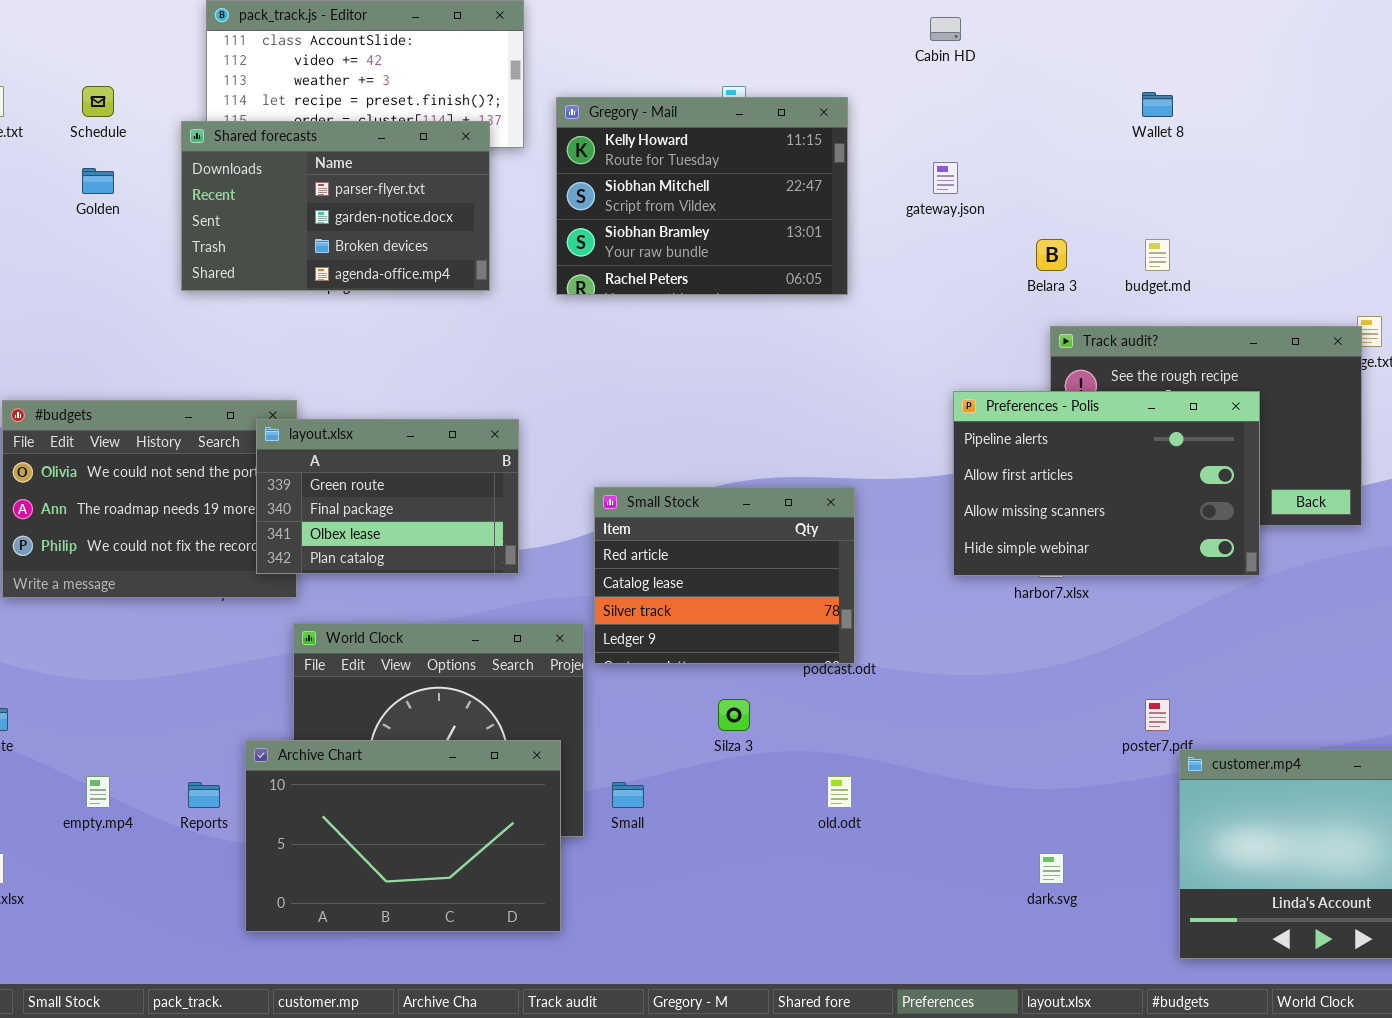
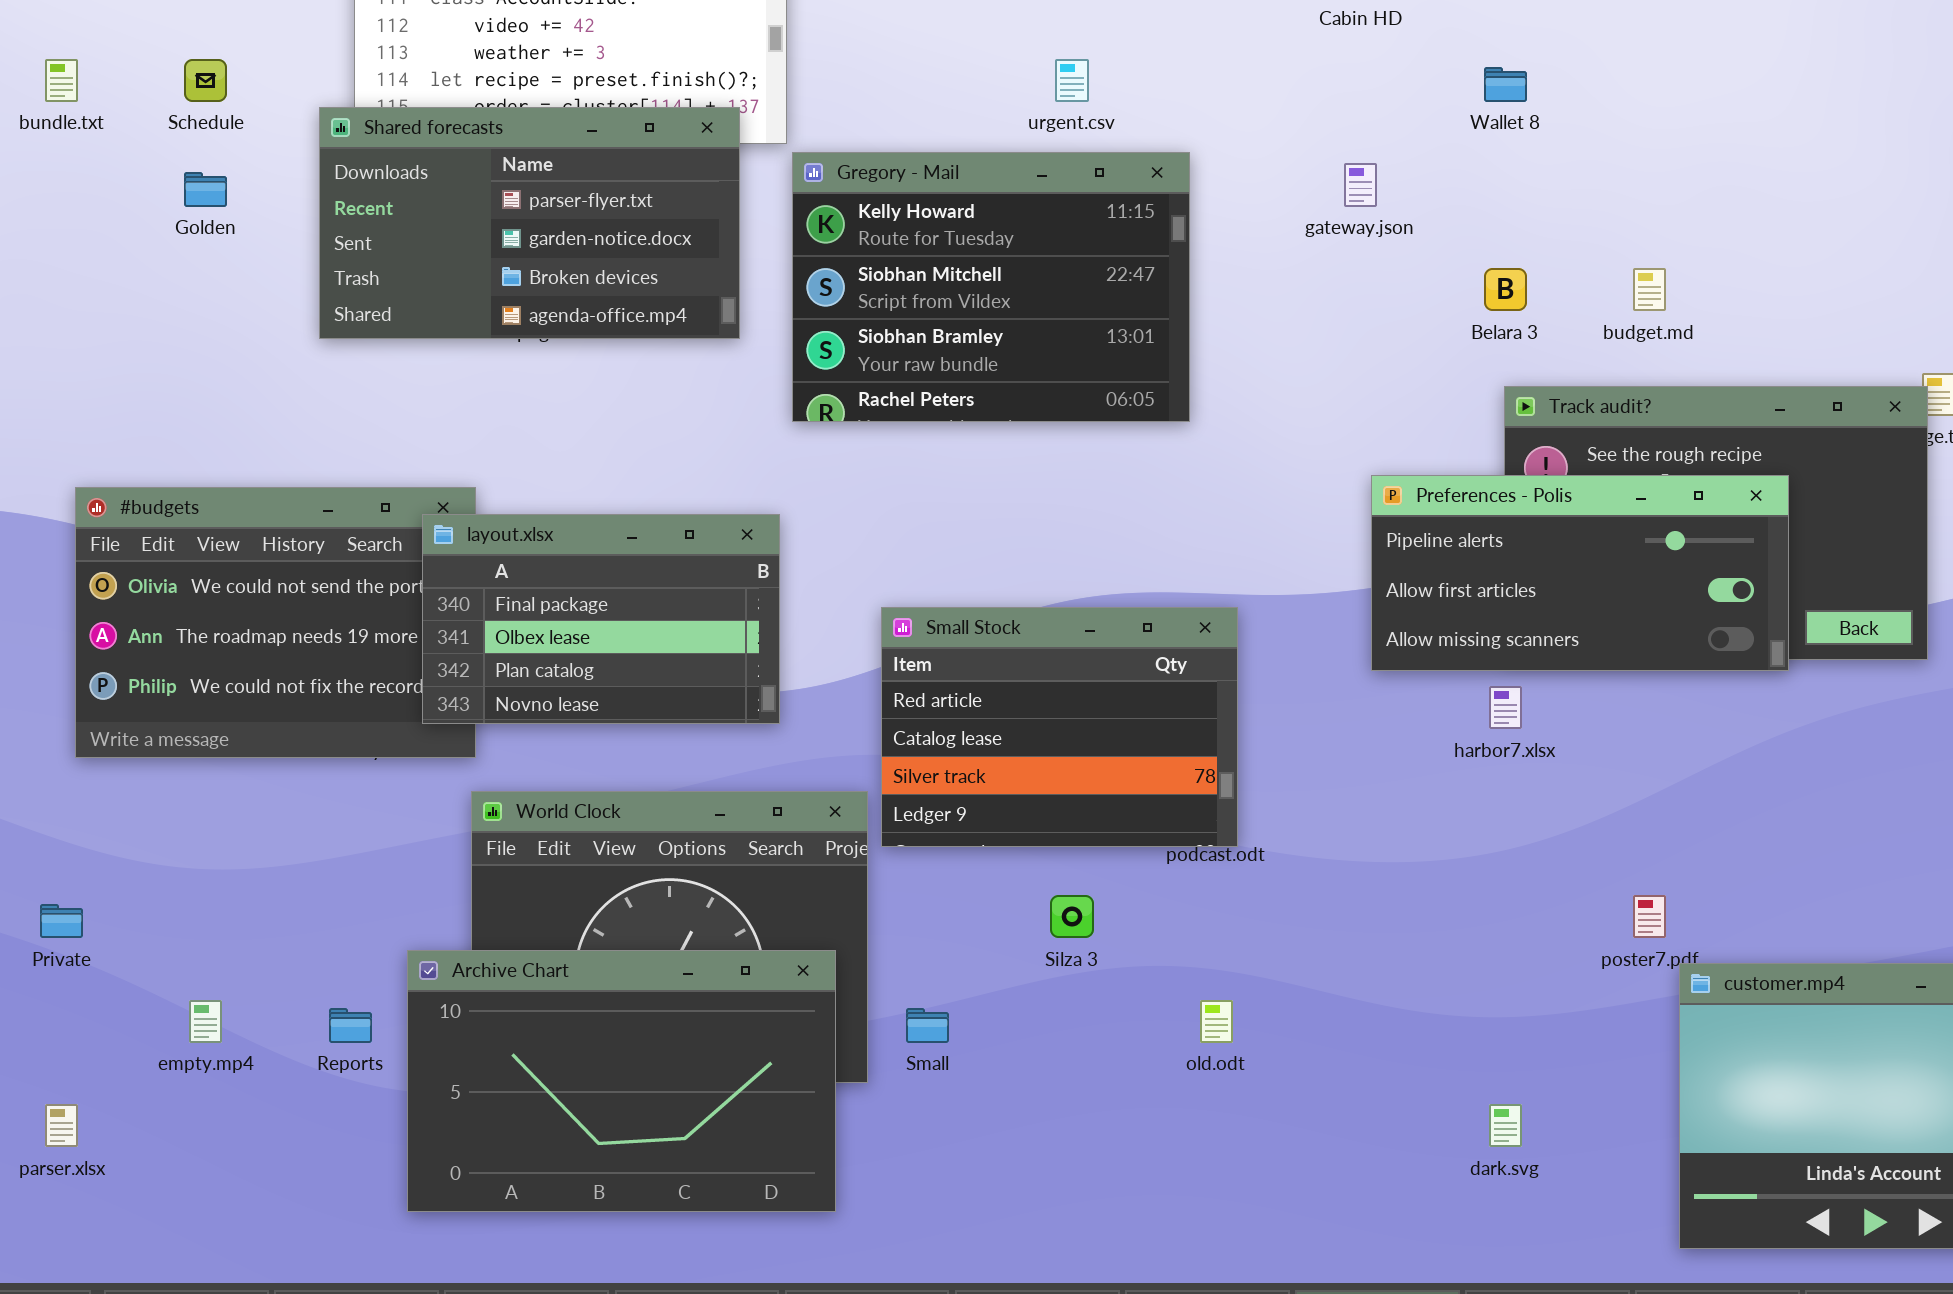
Wallet 8: [1142,92,1173,117] -> [1484,67,1527,102], moved
Gregory - Mail: [556,97,848,295] -> [792,152,1190,422], moved
Preferences - Polis: [953,391,1260,576] -> [1371,475,1789,671], resized
layout.xlsx: [256,419,519,574] -> [422,514,780,724], scrolled down 1 row

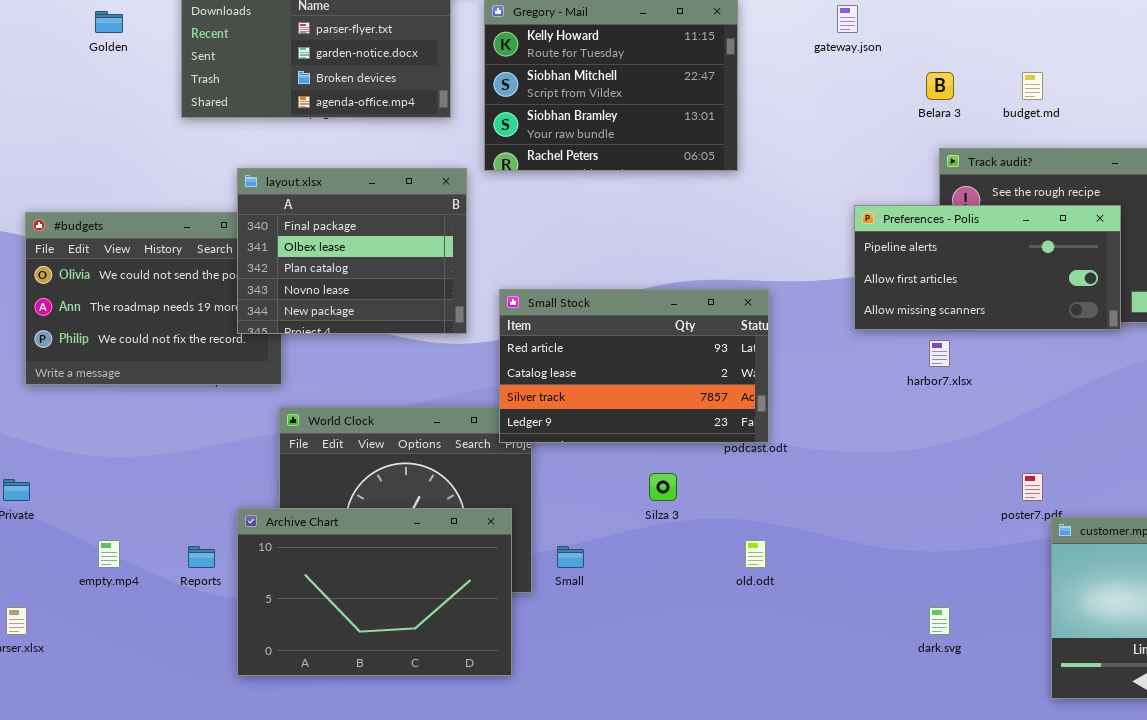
layout.xlsx: [422,514,780,724] -> [237,168,467,334], moved, resized
Small Stock: [881,607,1238,847] -> [499,289,769,443], resized

